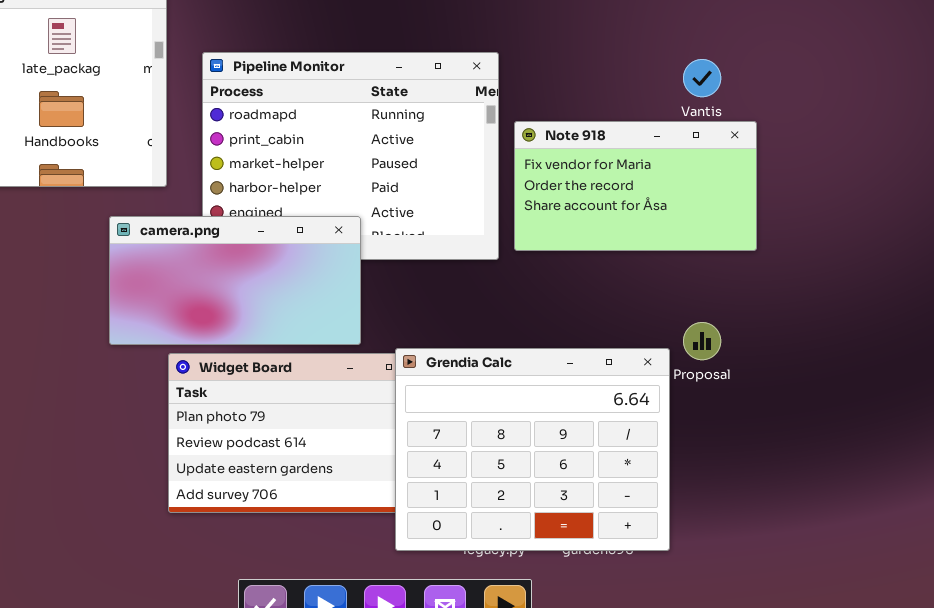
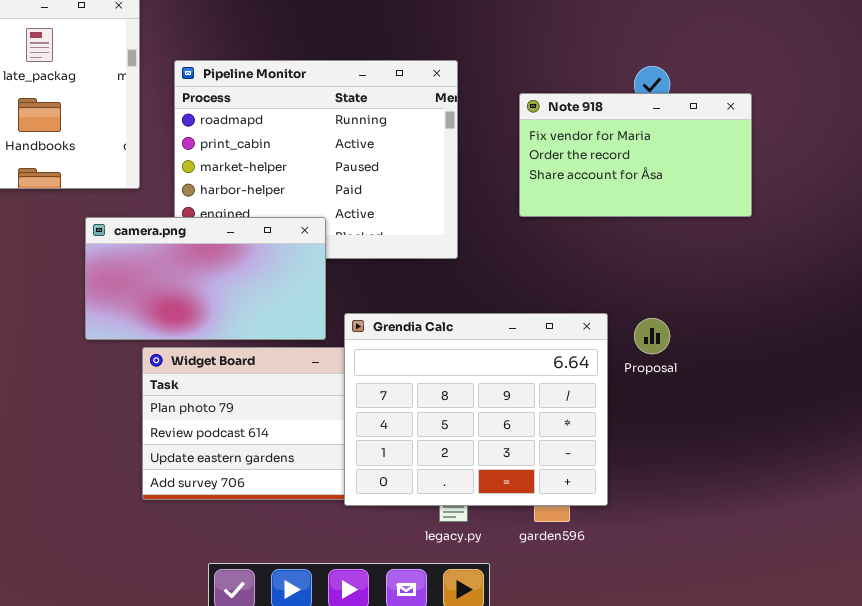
Note 918: [514,121,757,251] -> [519,93,752,217], moved
Grendia Calc: [395,348,670,551] -> [344,313,608,506], moved

